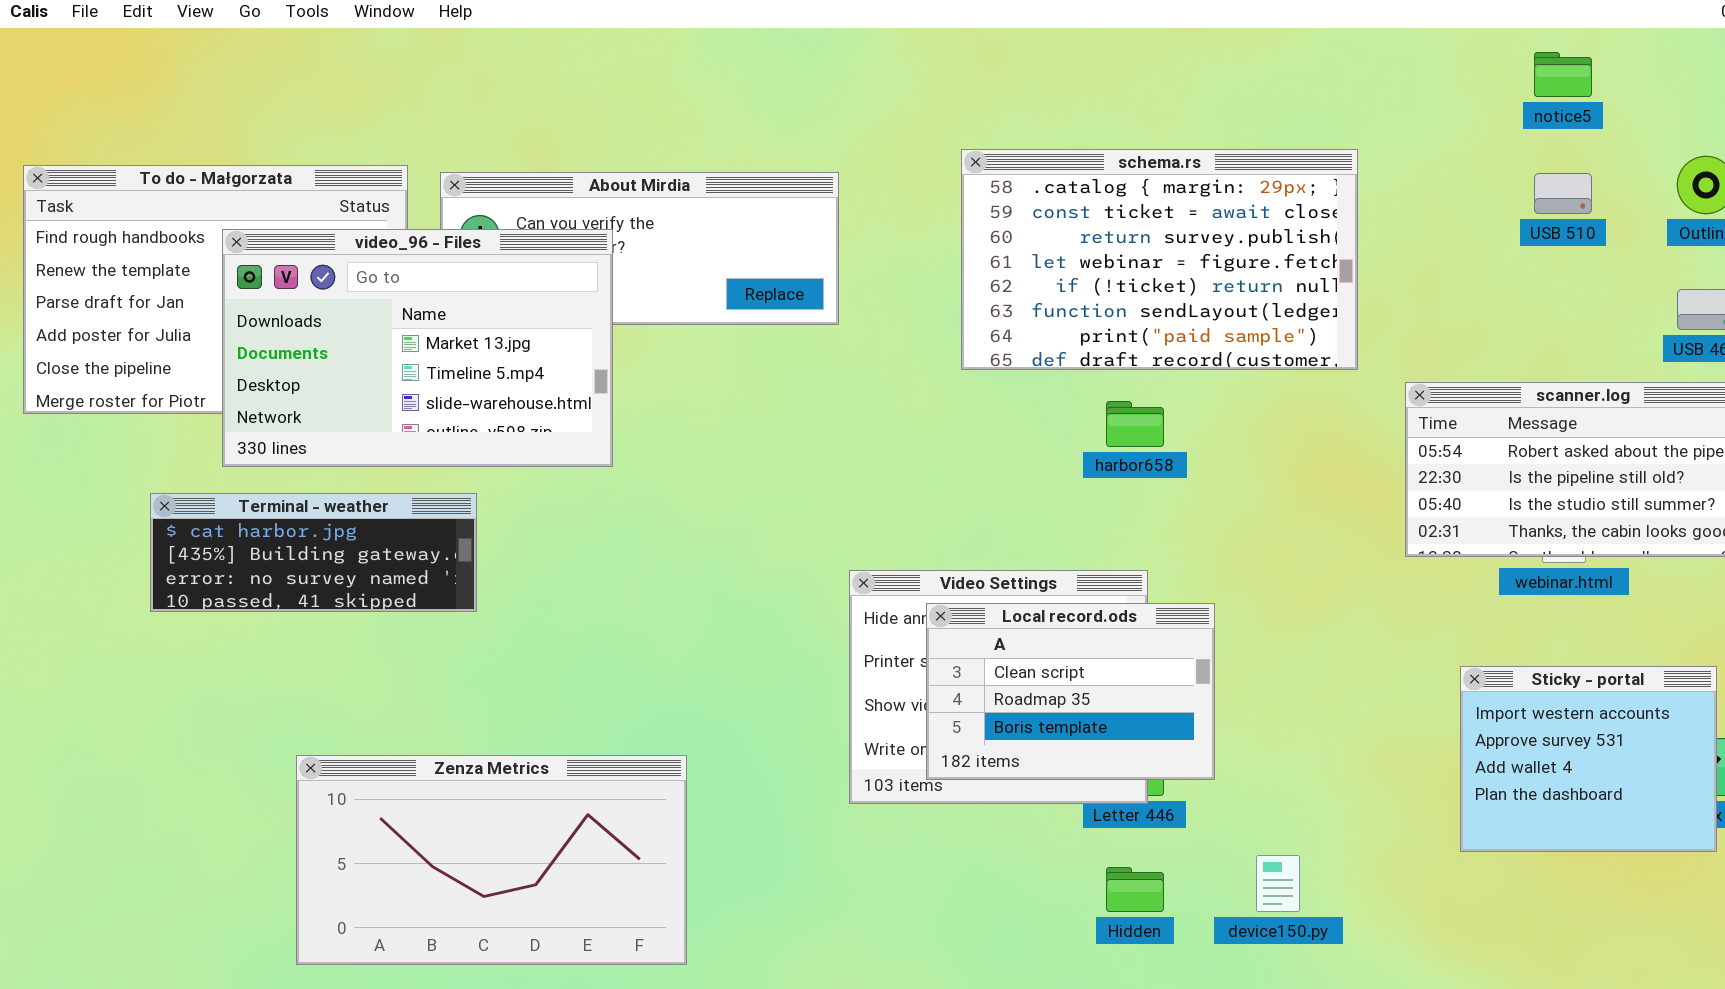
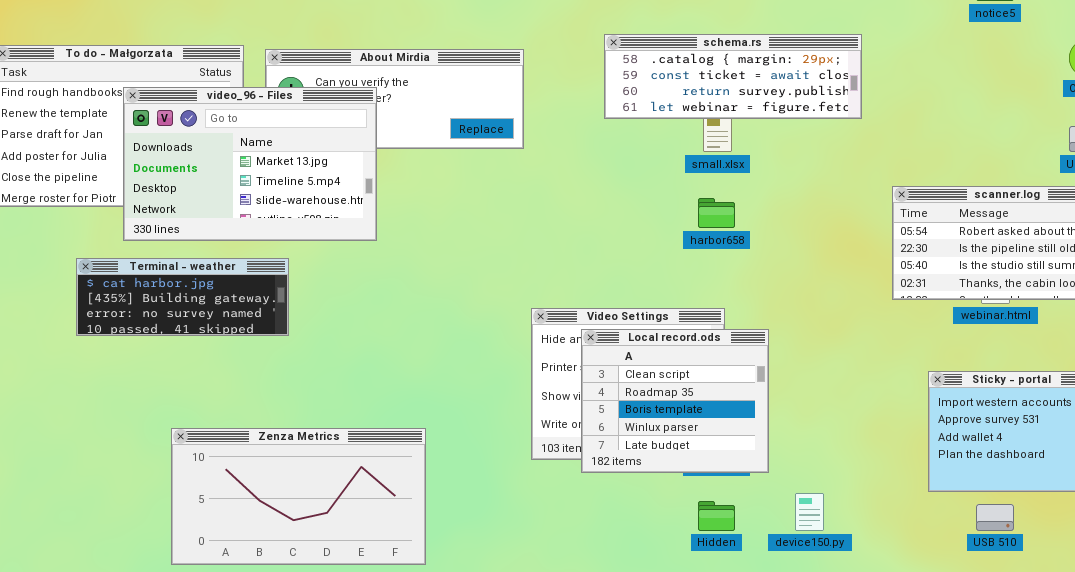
schema.rs: [961,149,1358,370] -> [604,34,862,119], resized
USB 510: [1534,173,1592,214] -> [976,504,1014,531], moved
Local record.ods: [926,603,1215,780] -> [581,329,769,473], resized

